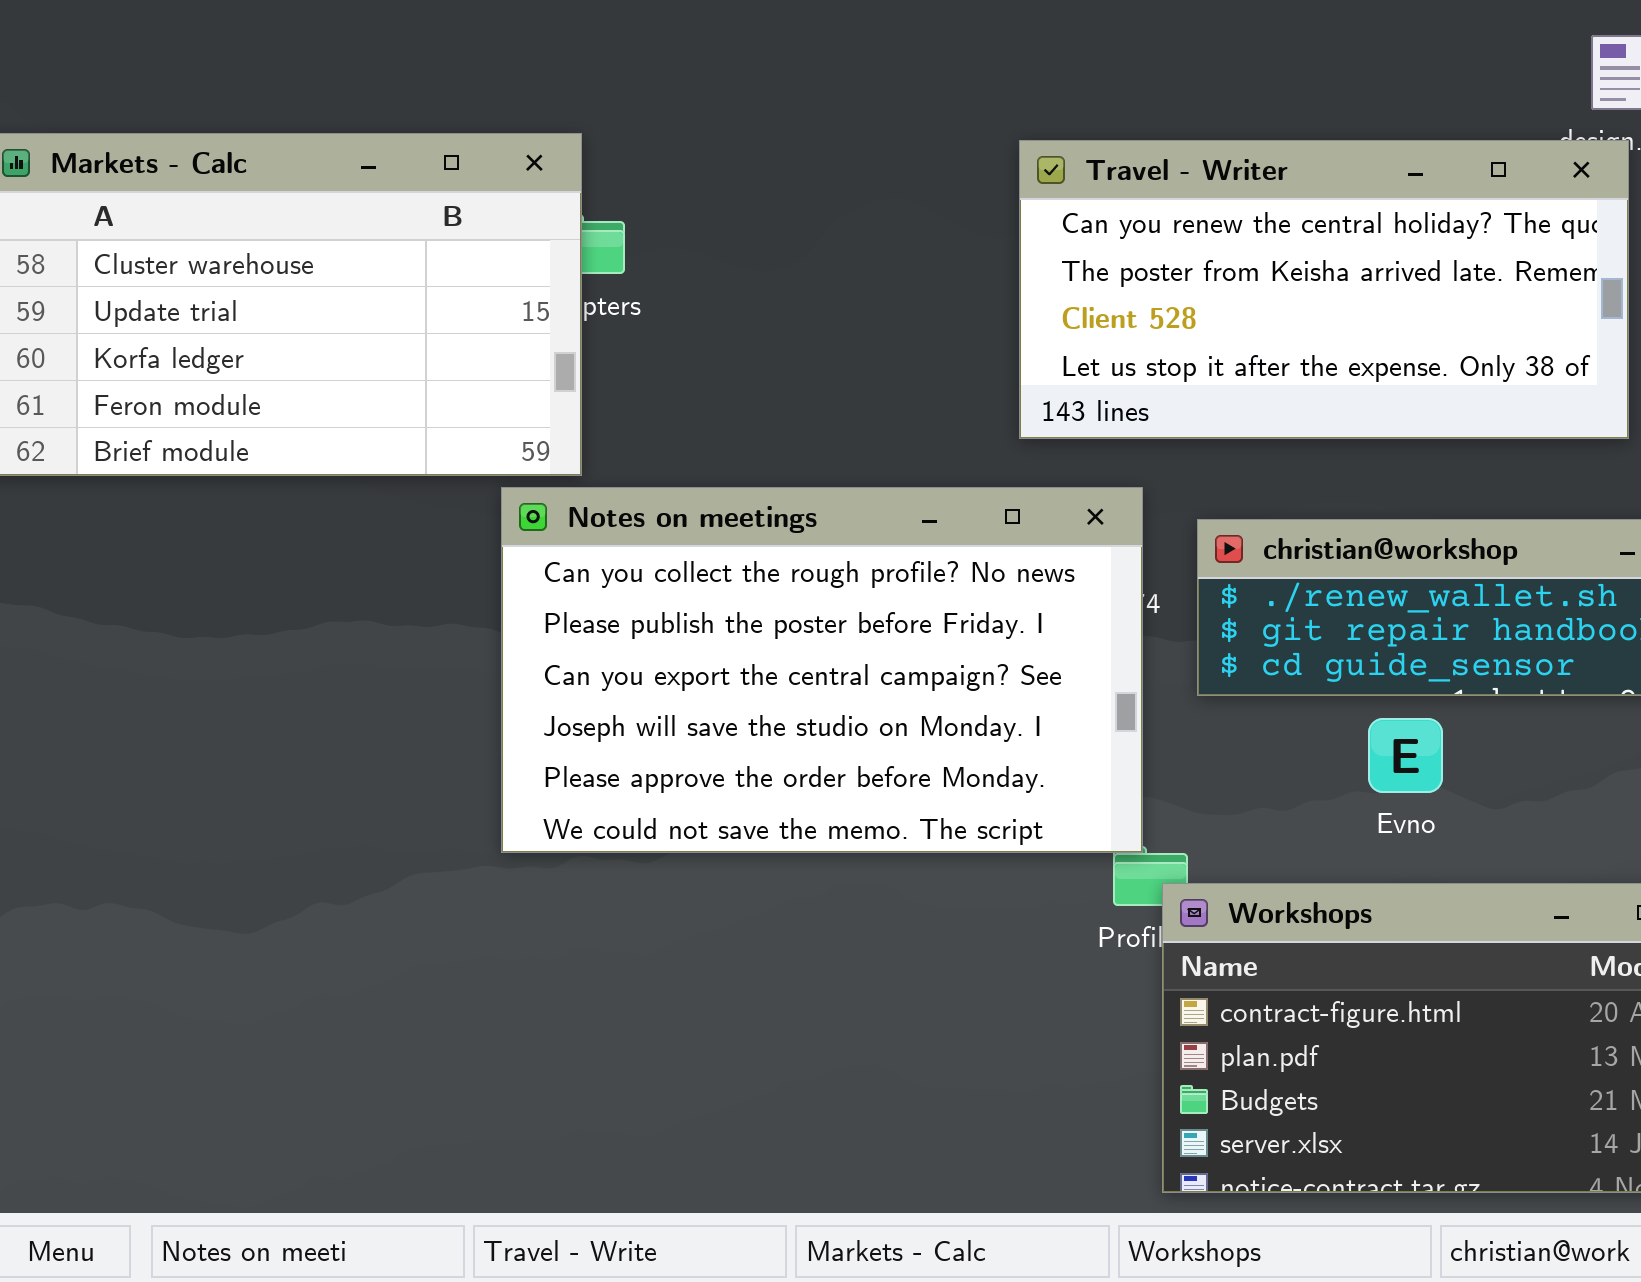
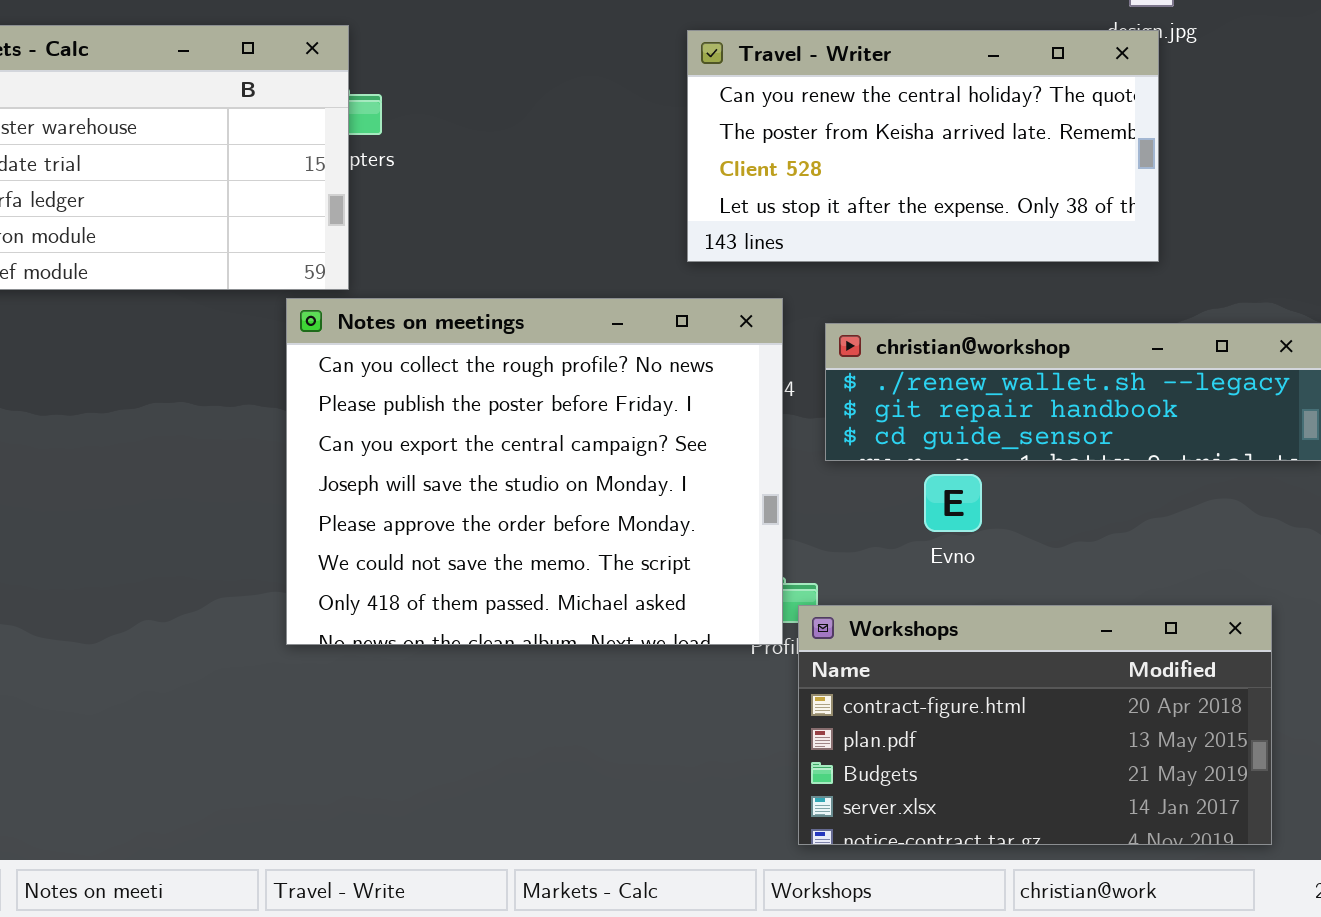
Notes on meetings: [501,487,1143,853] -> [286,298,783,645], resized
Evno: [1368,718,1443,793] -> [924,474,982,532], moved

